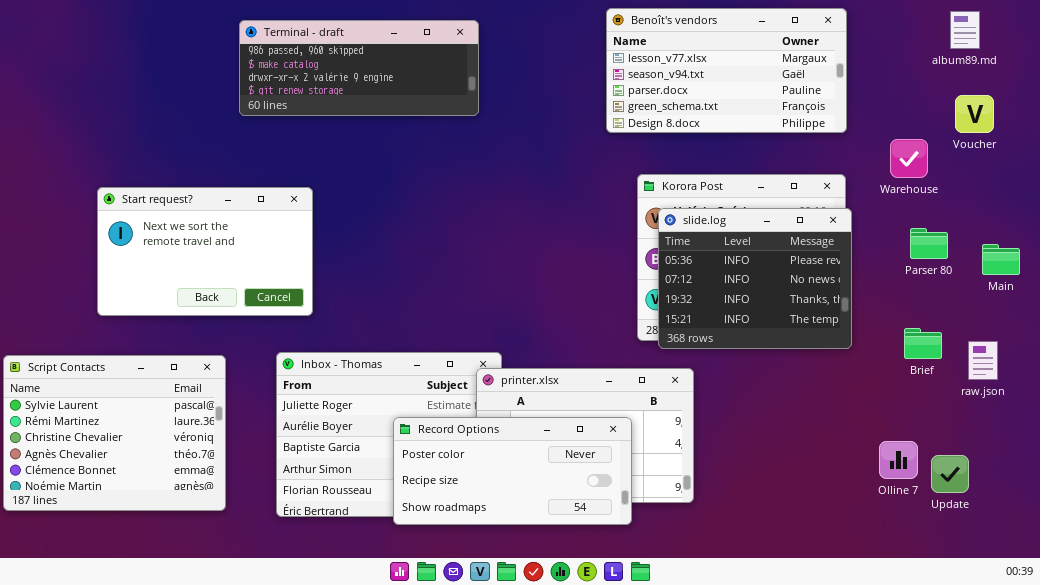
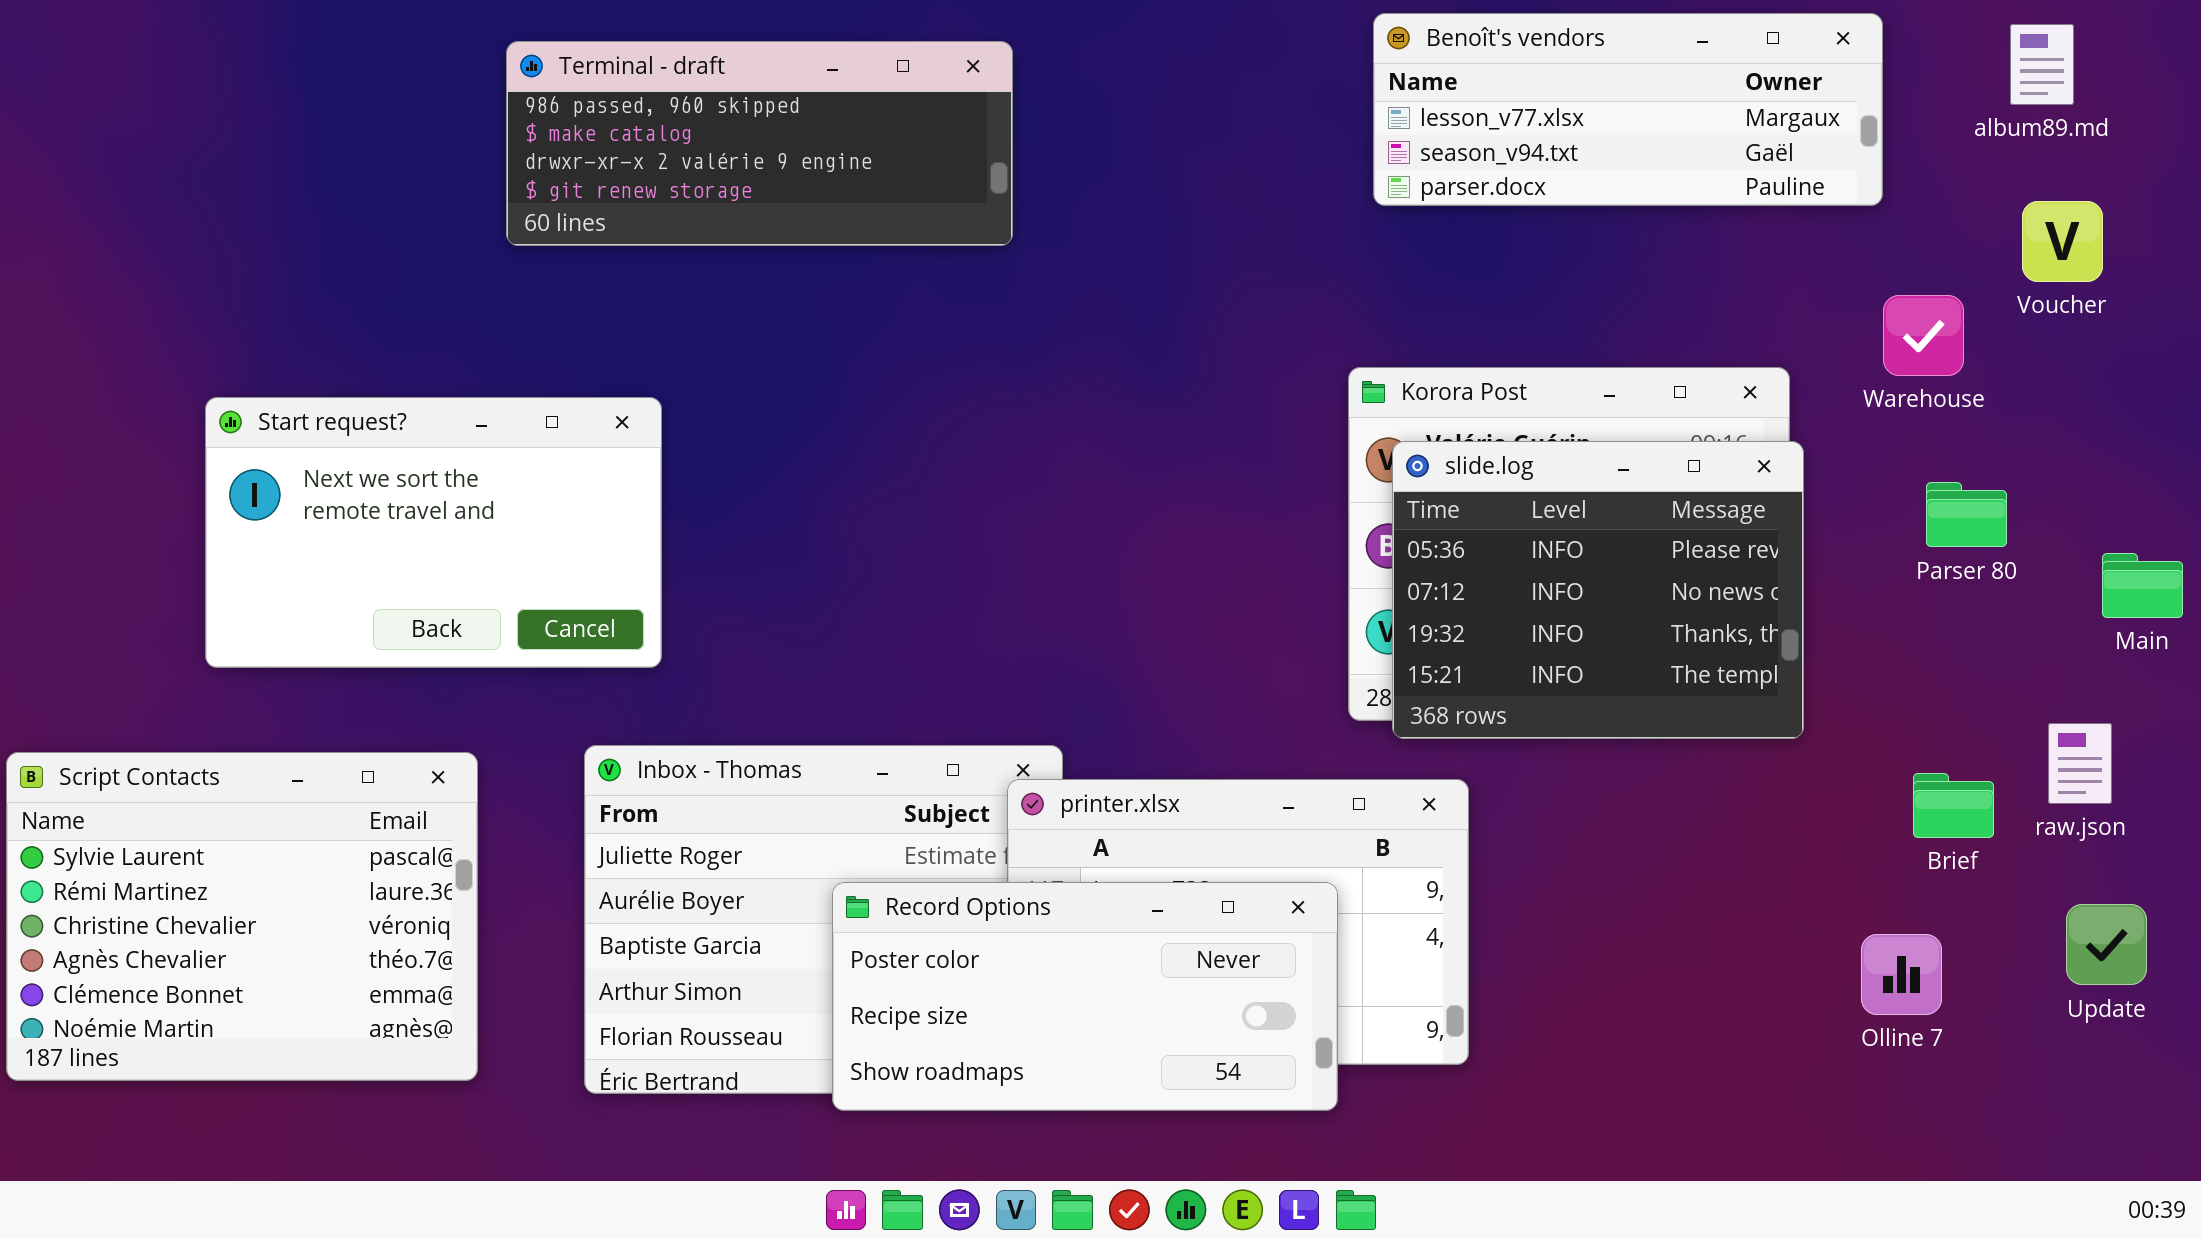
Benoît's vendors: [606,8,847,133] -> [1373,13,1883,206], moved, resized
Main: [982,244,1020,275] -> [2102,553,2183,618], moved
Brief: [904,328,942,359] -> [1913,773,1994,838], moved
Update: [931,455,969,493] -> [2066,904,2147,985], moved

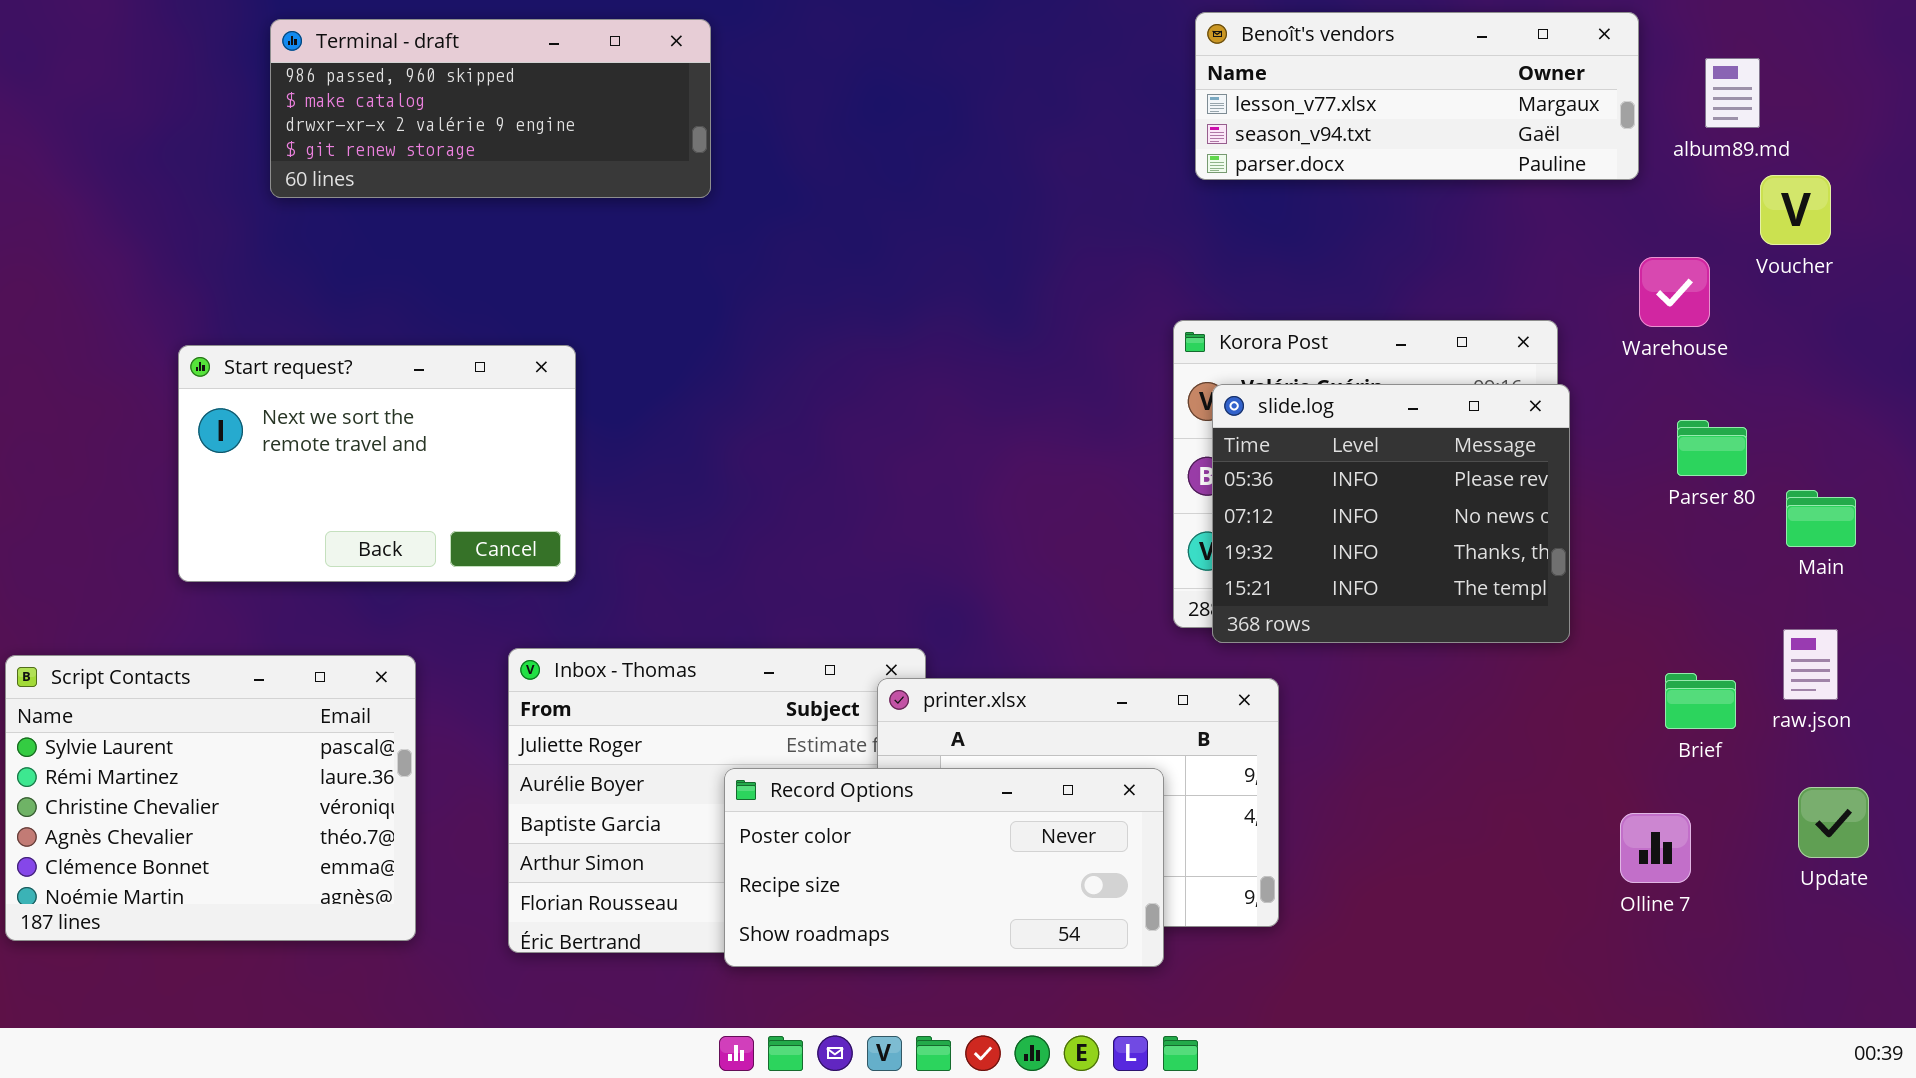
album89.md: [2010,24,2074,105] -> [1705,58,1760,128], moved
Terminal - draft: [506,41,1013,246] -> [270,19,711,198], moved
Main: [2102,553,2183,618] -> [1786,490,1856,547], moved

